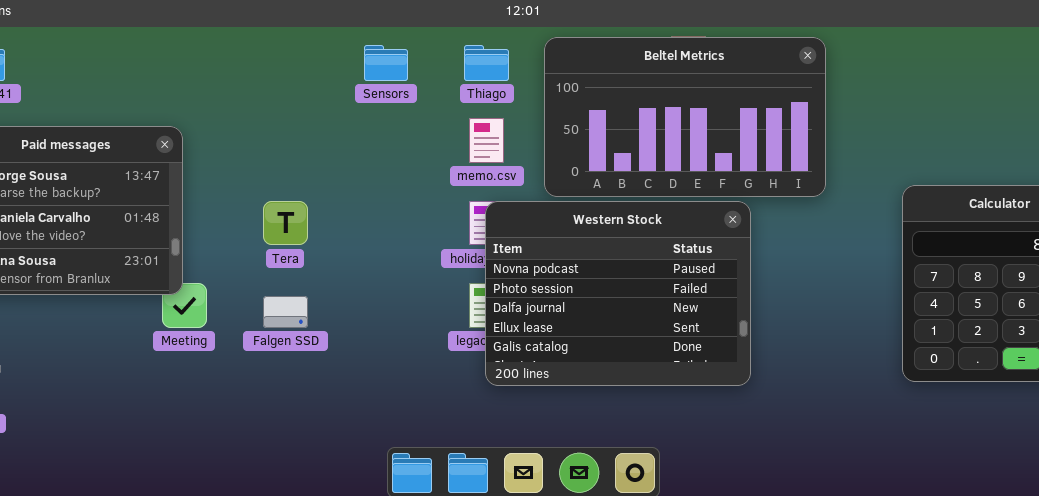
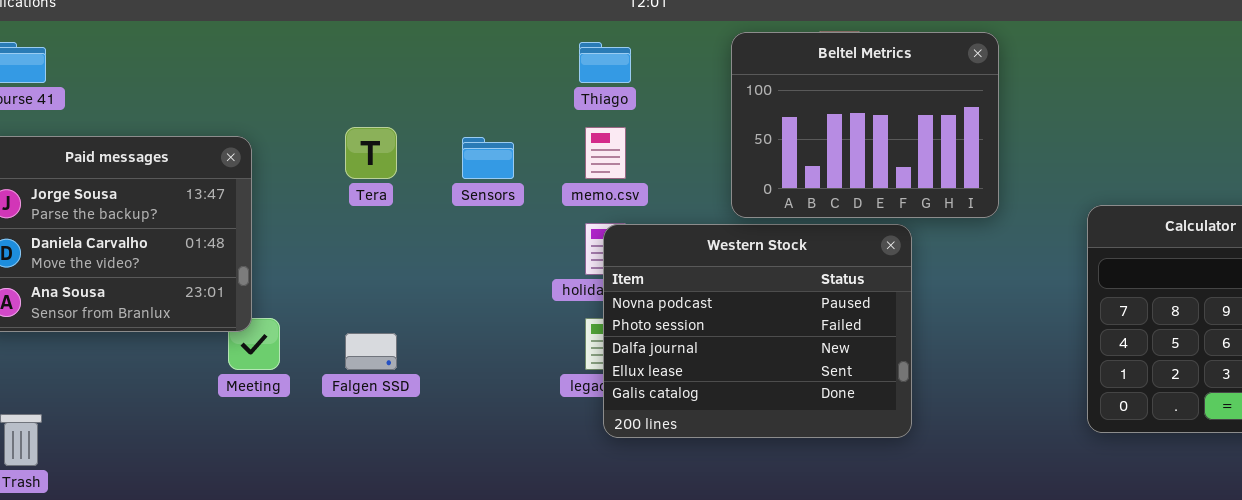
Beltel Metrics: [544,37,826,197] -> [731,32,999,218], resized
Sensors: [364,45,408,81] -> [462,137,514,179], moved
Tera: [263,201,308,245] -> [345,127,397,179], moved

